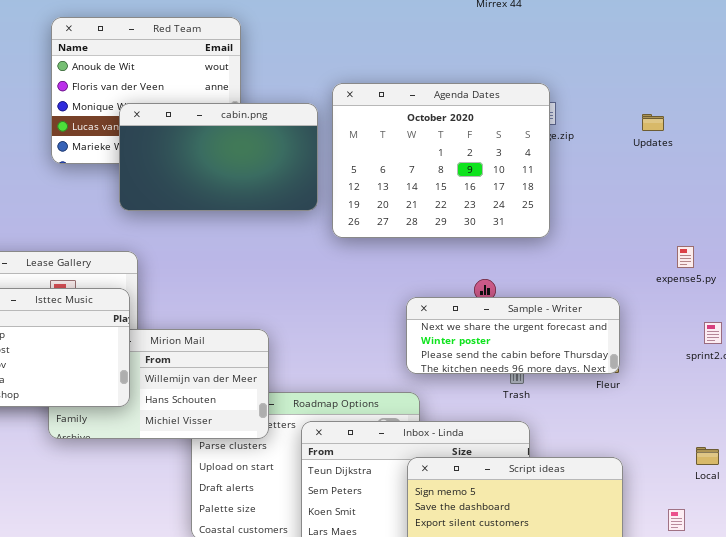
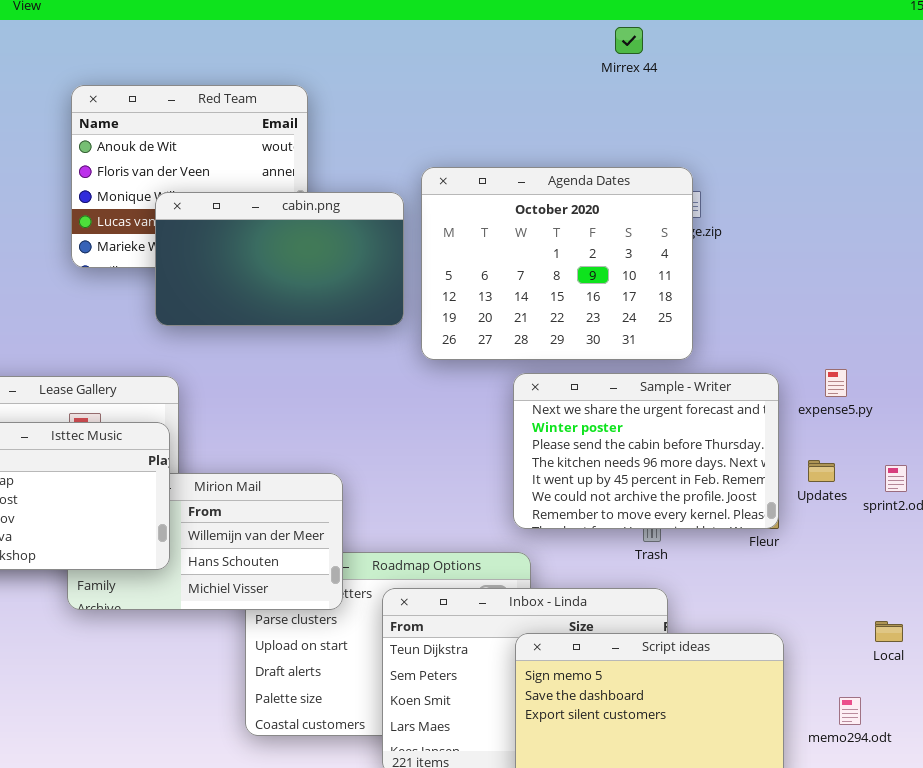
Updates: [642,114,664,131] -> [808,460,835,482], moved
expense5.py: [677,246,694,268] -> [825,369,847,397], moved
Sample - Writer: [406,297,620,374] -> [513,373,779,529], resized

